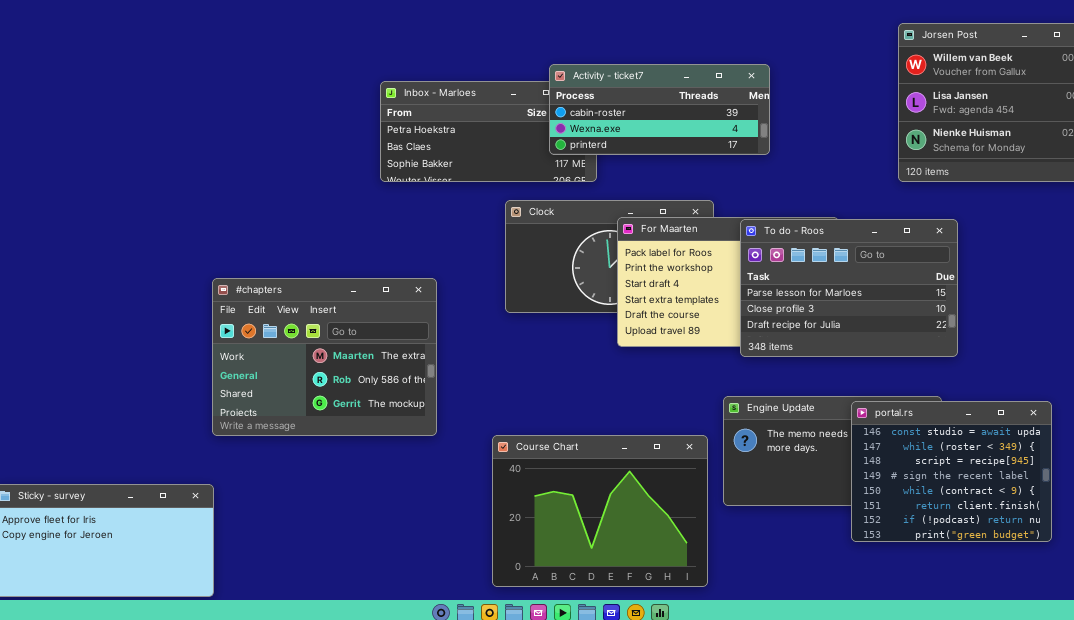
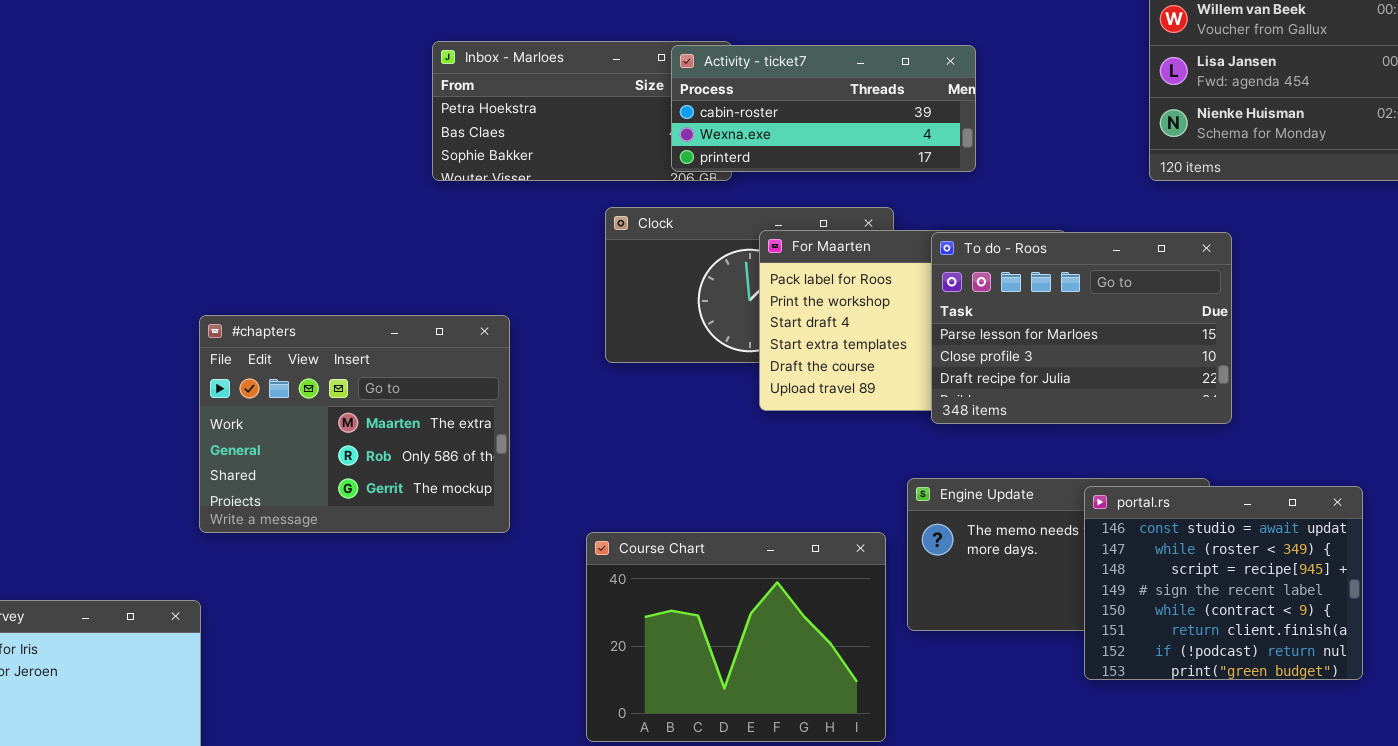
Activity - ticket7: [549,64,770,155] -> [671,45,976,172], moved

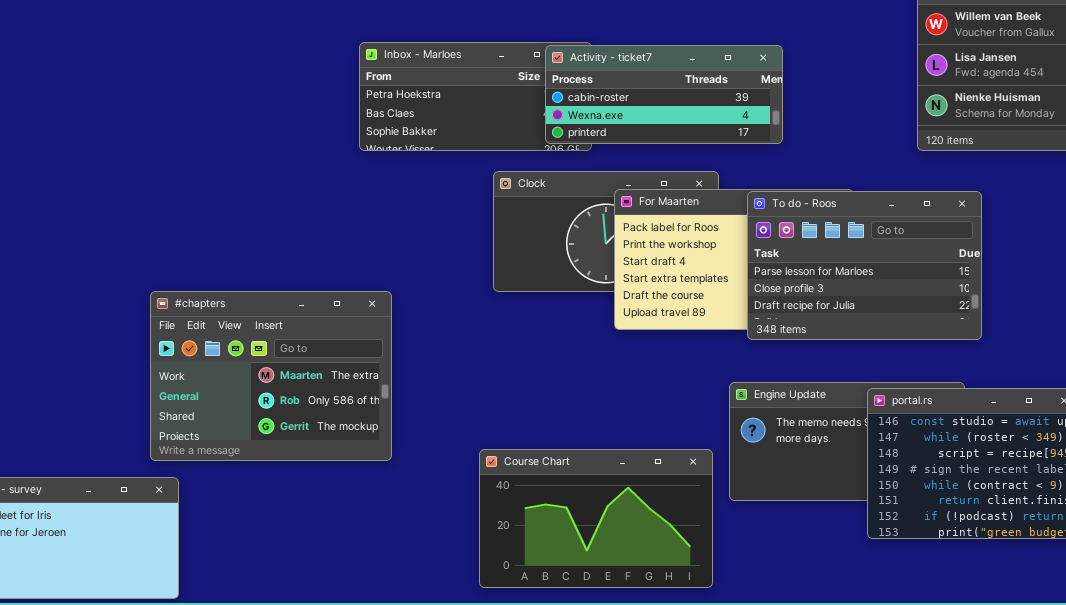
#chapters: [199,315,510,533] -> [150,291,392,461], moved
Course Chart: [586,532,886,742] -> [479,449,713,588], resized

